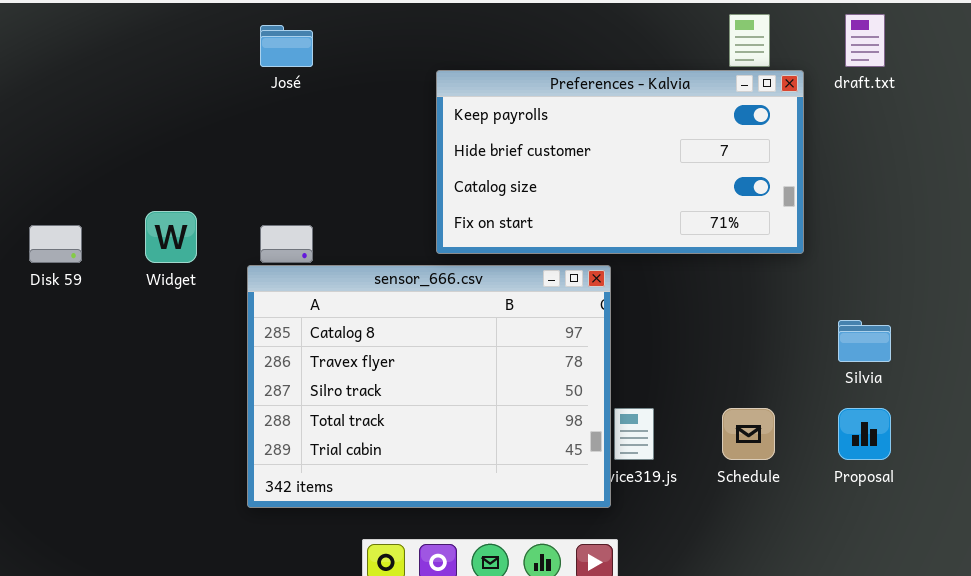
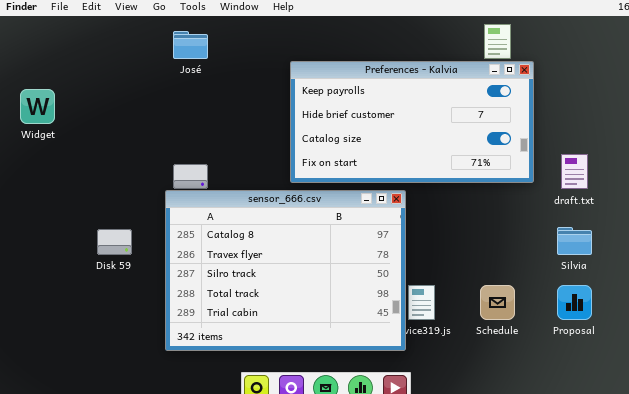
draft.txt: [845,14,885,67] -> [561,154,588,189], moved
Widget: [145,211,197,263] -> [20,89,55,124], moved
Disk 59: [29,225,82,263] -> [97,229,132,255], moved

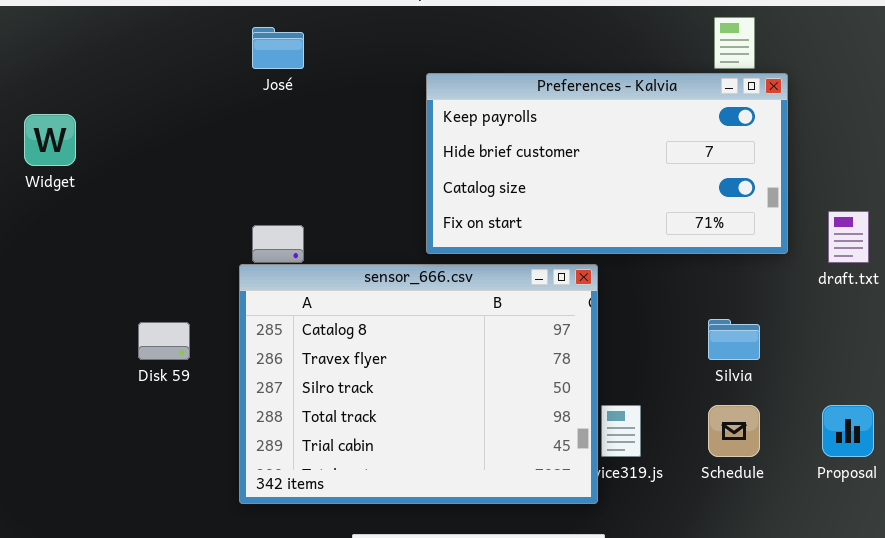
Silvia: [557,227,592,255] -> [708,319,760,360], moved

